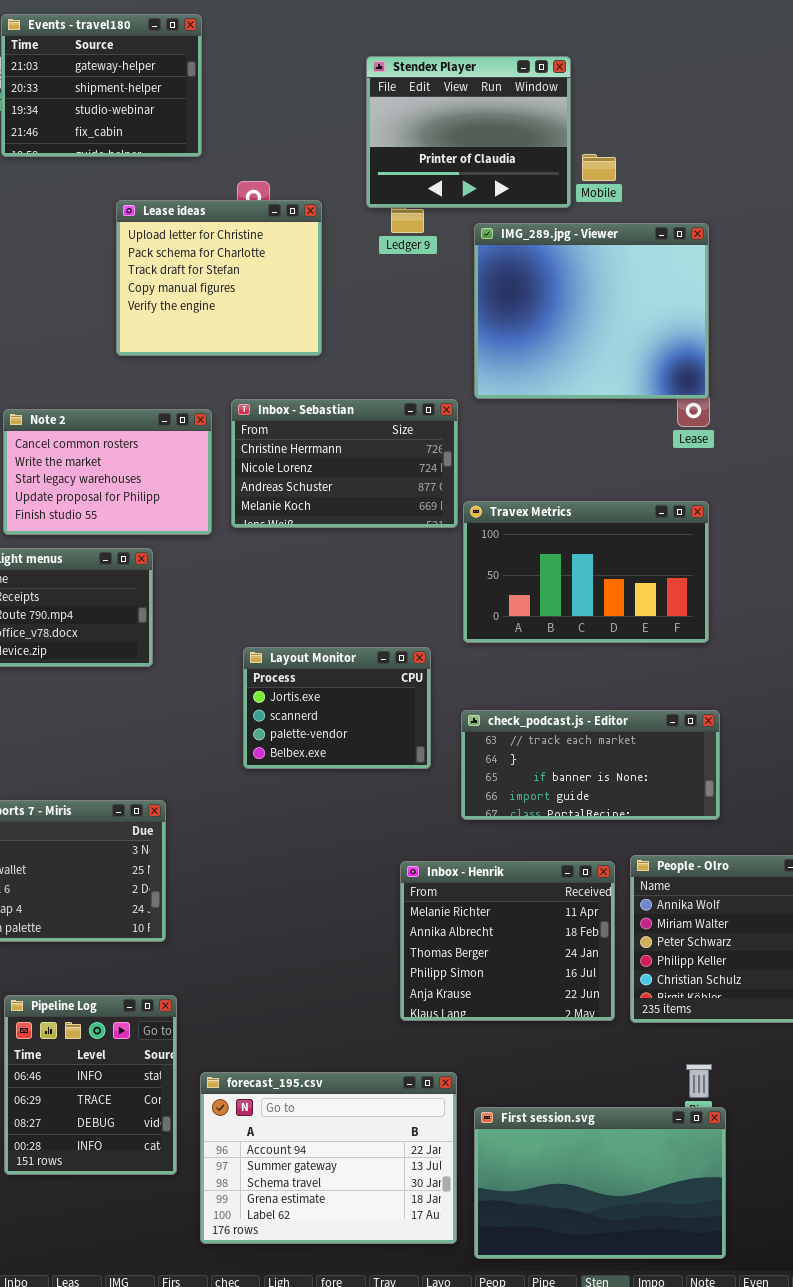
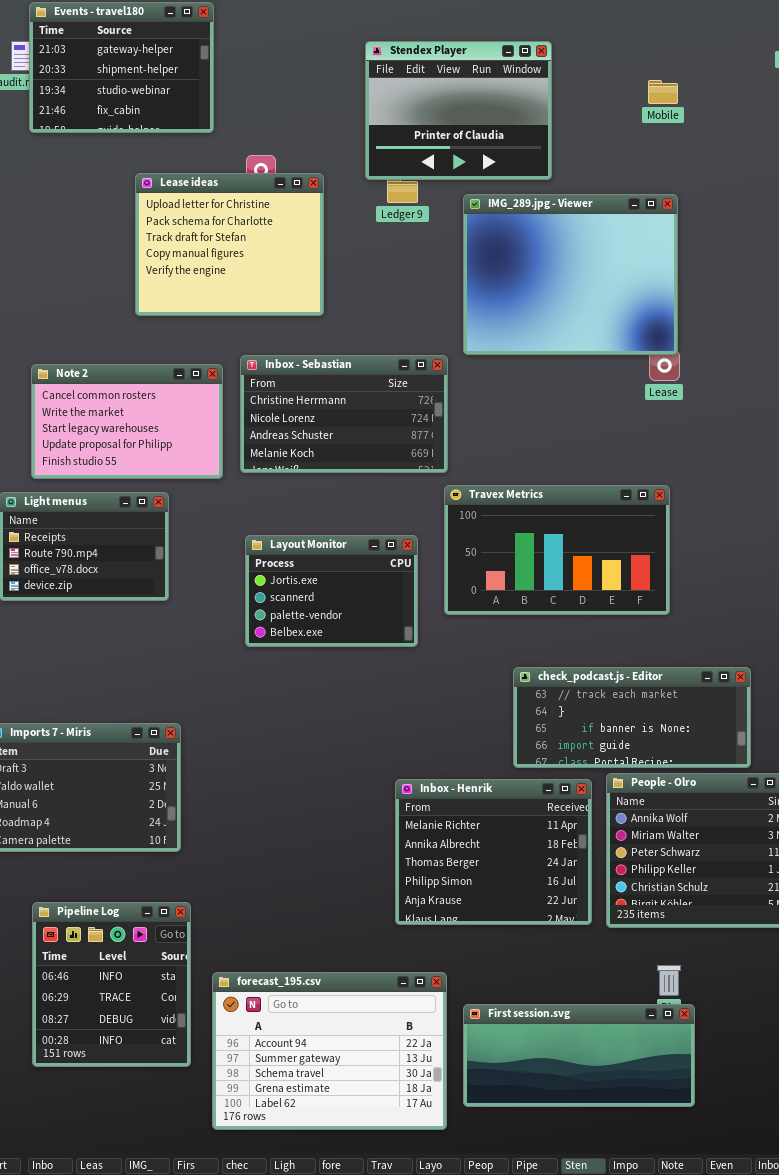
Mobile: [582,154,616,181] -> [648,80,678,104], moved
Travex Metrics: [463,501,709,643] -> [444,485,670,615], moved
Layout Monitor: [243,647,431,769] -> [245,535,418,647], moved
check_podcast.js - Editor: [461,710,720,820] -> [513,667,751,768], moved
First session.svg: [474,1107,726,1259] -> [463,1004,695,1107], resized

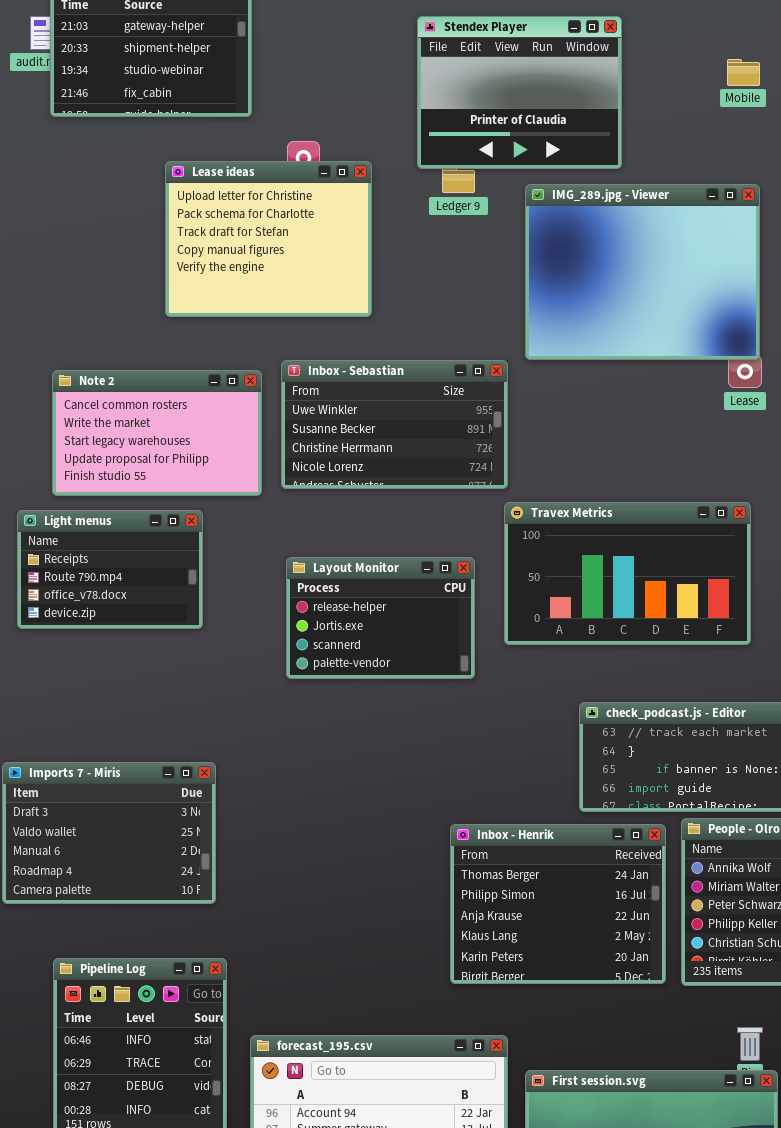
Inbox - Sebastian: [240,355,448,473] -> [281,360,508,489], scrolled up 2 rows
Layout Monitor: [245,535,418,647] -> [286,557,475,679], scrolled up 1 row
Inbox - Henrik: [395,779,592,925] -> [450,824,666,984], scrolled down 2 rows

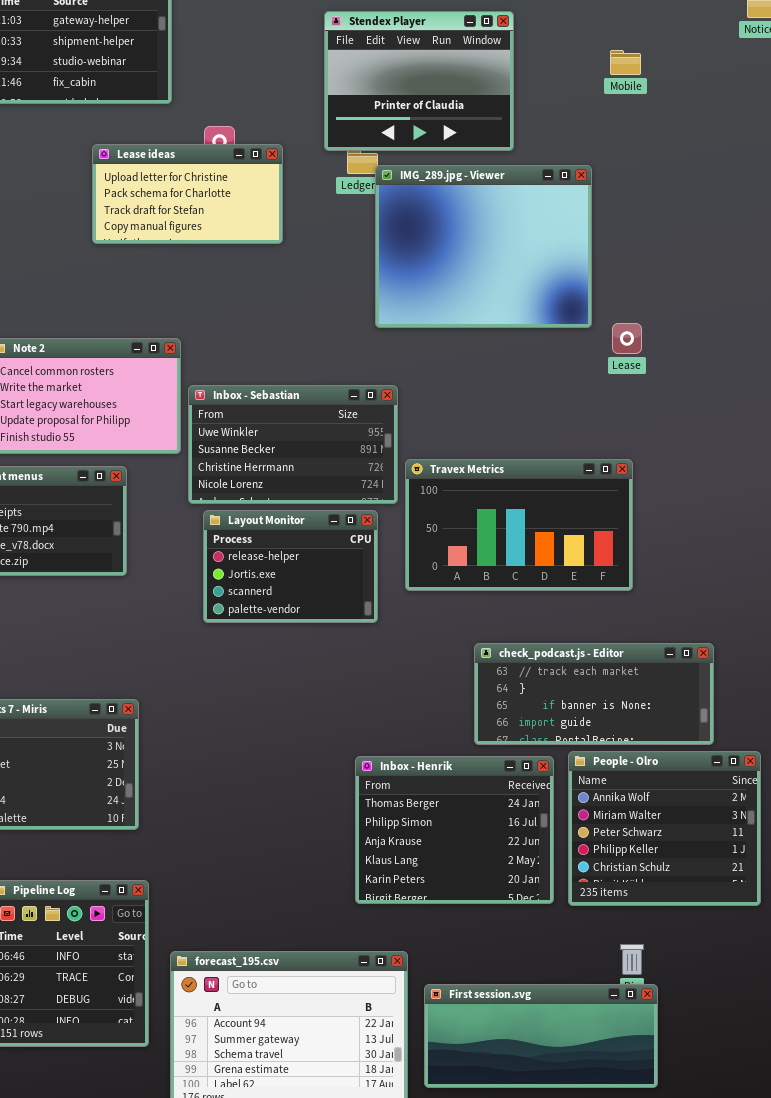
Lease ideas: [165,161,372,317] -> [92,144,283,244], resized
IMG_289.jpg - Viewer: [525,184,760,360] -> [375,165,592,328], moved
Inbox - Sebastian: [281,360,508,489] -> [188,385,398,504], moved

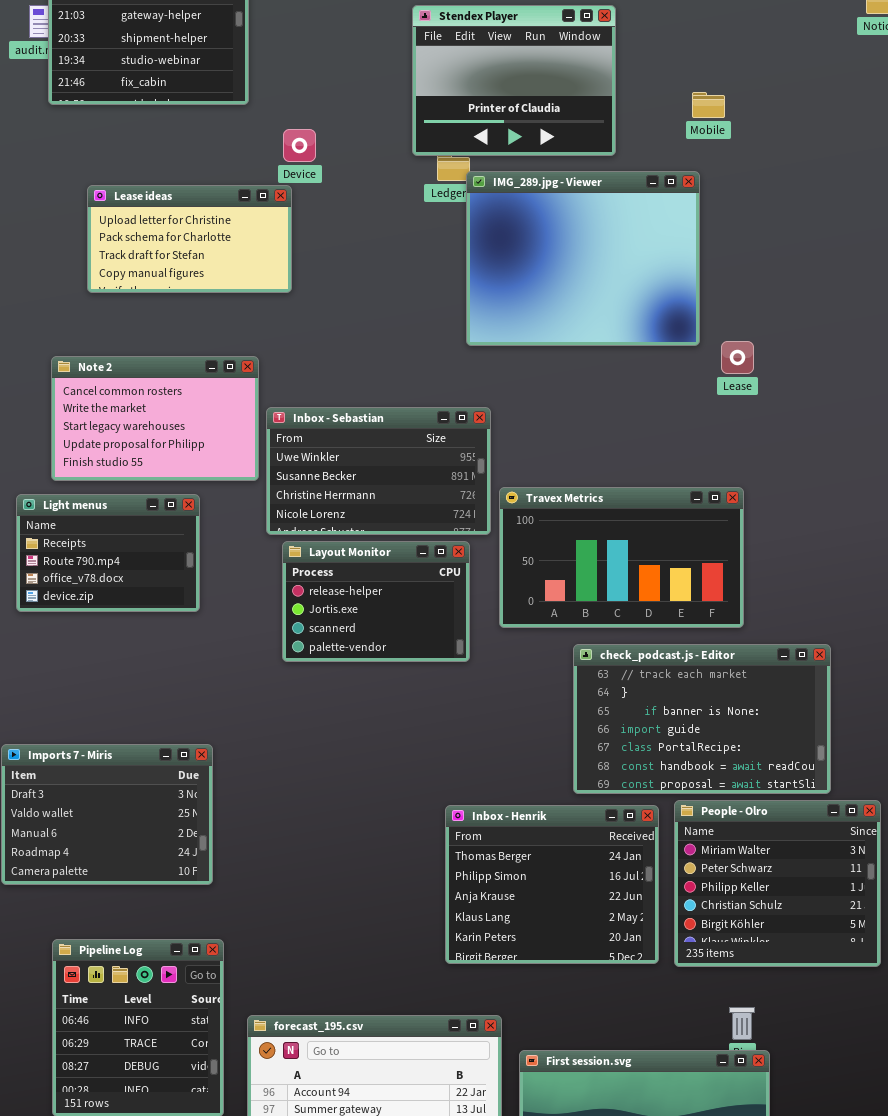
Mobile: [610,50,641,75] -> [692,92,725,118], moved
Lease ideas: [92,144,283,244] -> [87,185,292,293], moved
check_podcast.js - Editor: [474,643,714,745] -> [573,644,831,794], resized
People - Olro: [568,751,761,906] -> [674,800,881,967], scrolled down 1 row

